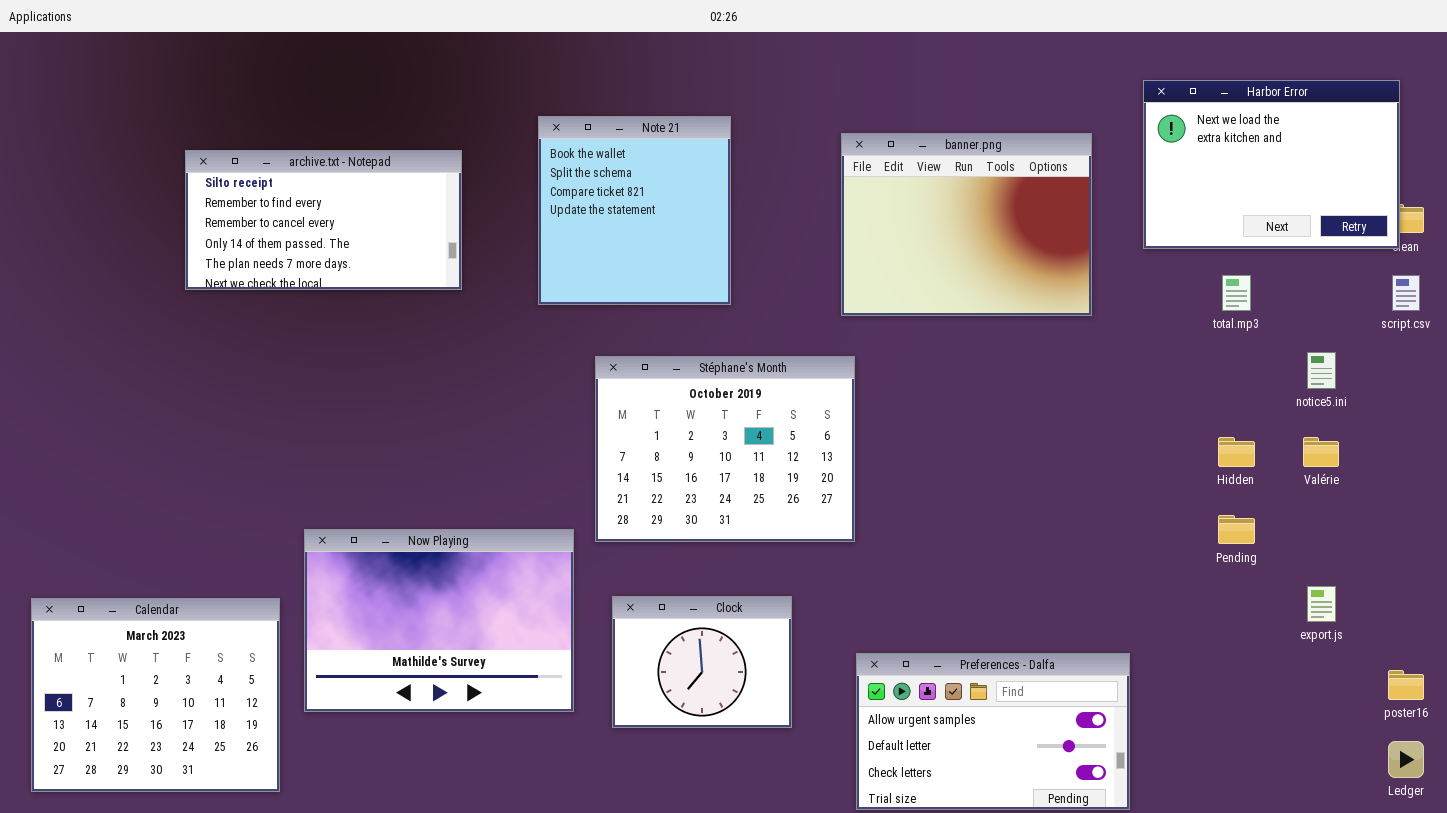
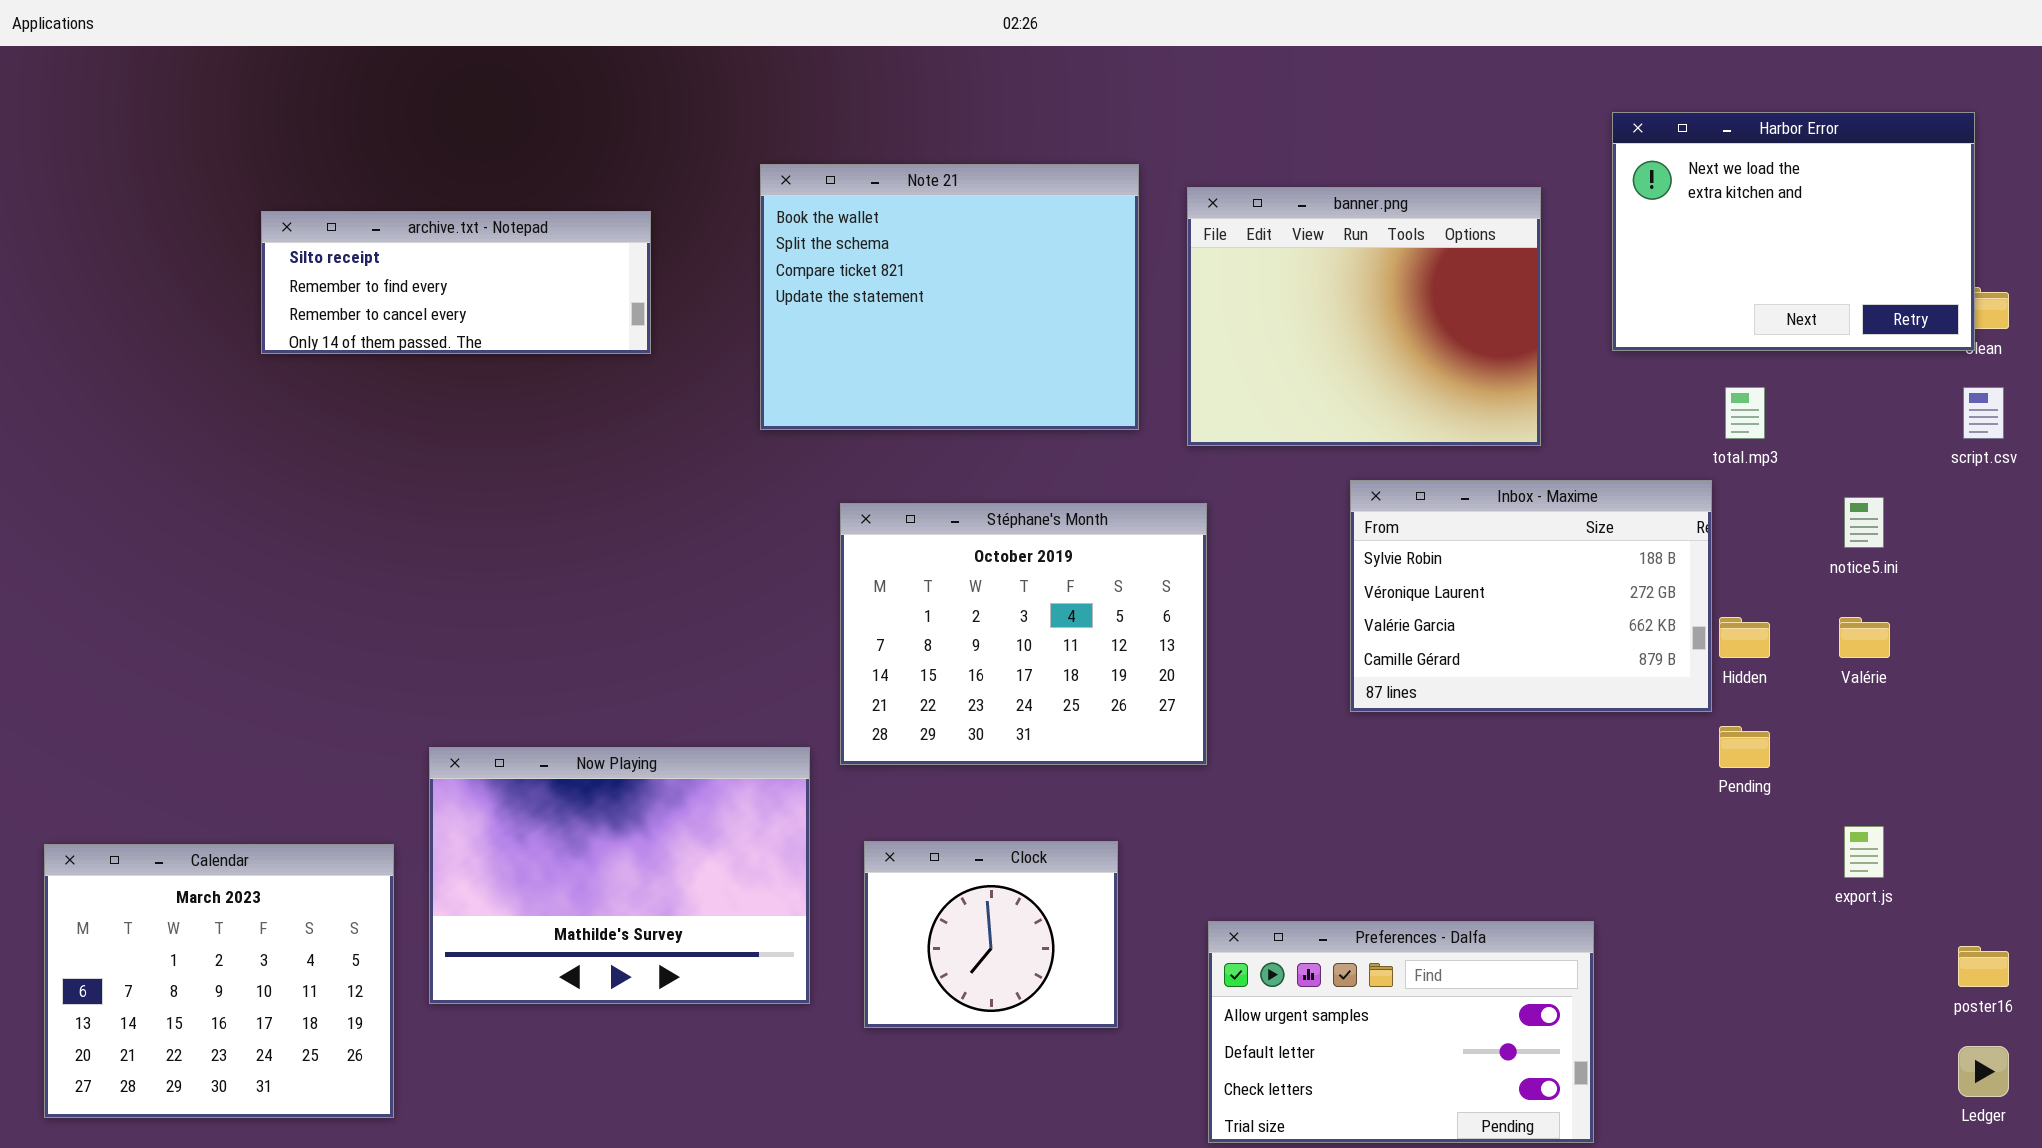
Note 21: [538,116,731,305] -> [760,164,1139,430], resized
archive.txt - Notepad: [185,150,462,290] -> [261,211,651,354], resized
Inbox - Maxime: none -> [1350,480,1712,712], opened

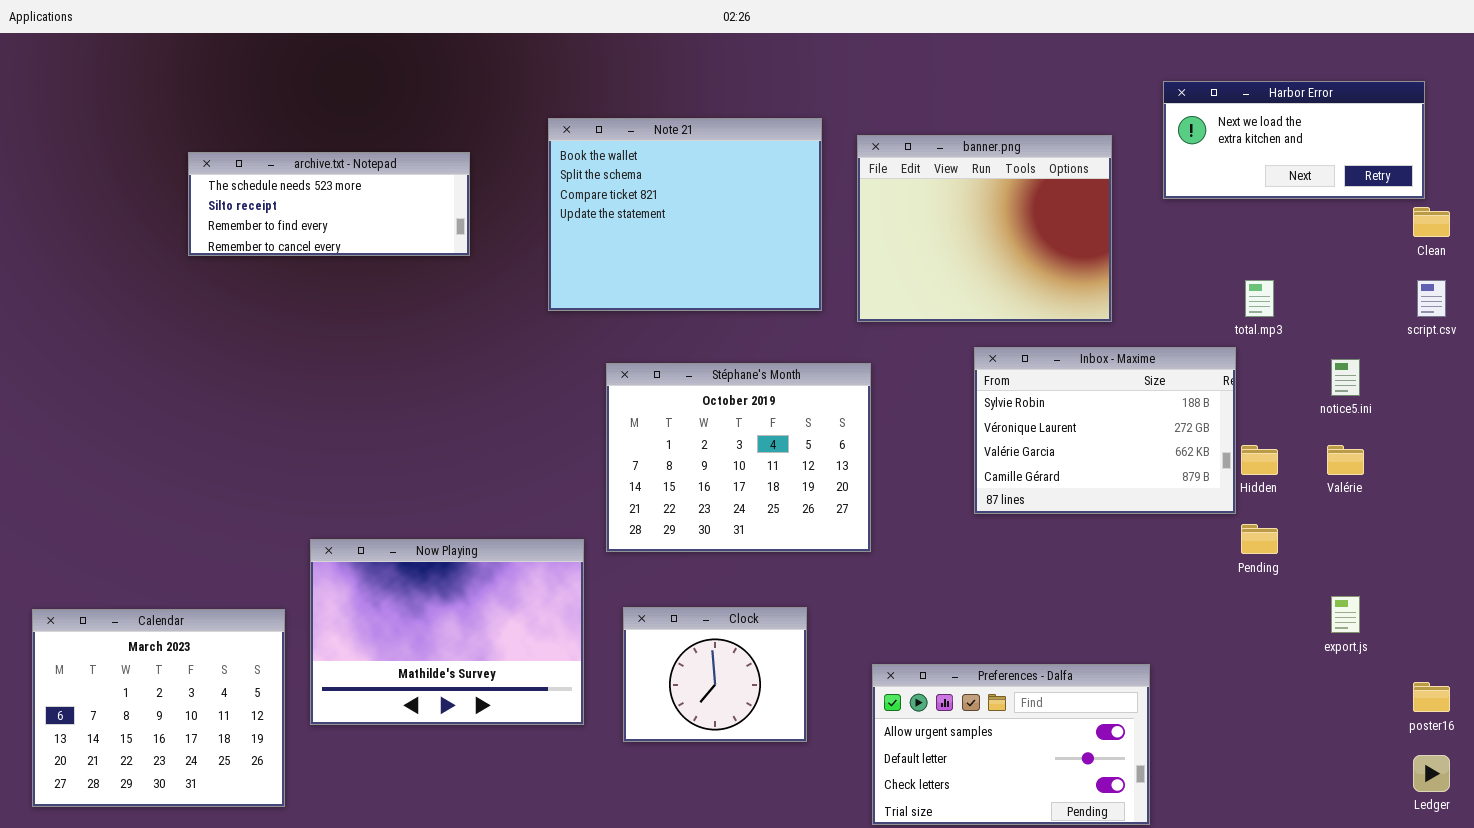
Harbor Error: [1612,112,1975,351] -> [1163,81,1425,199], resized
archive.txt - Notepad: [261,211,651,354] -> [188,152,470,256], scrolled up 1 row

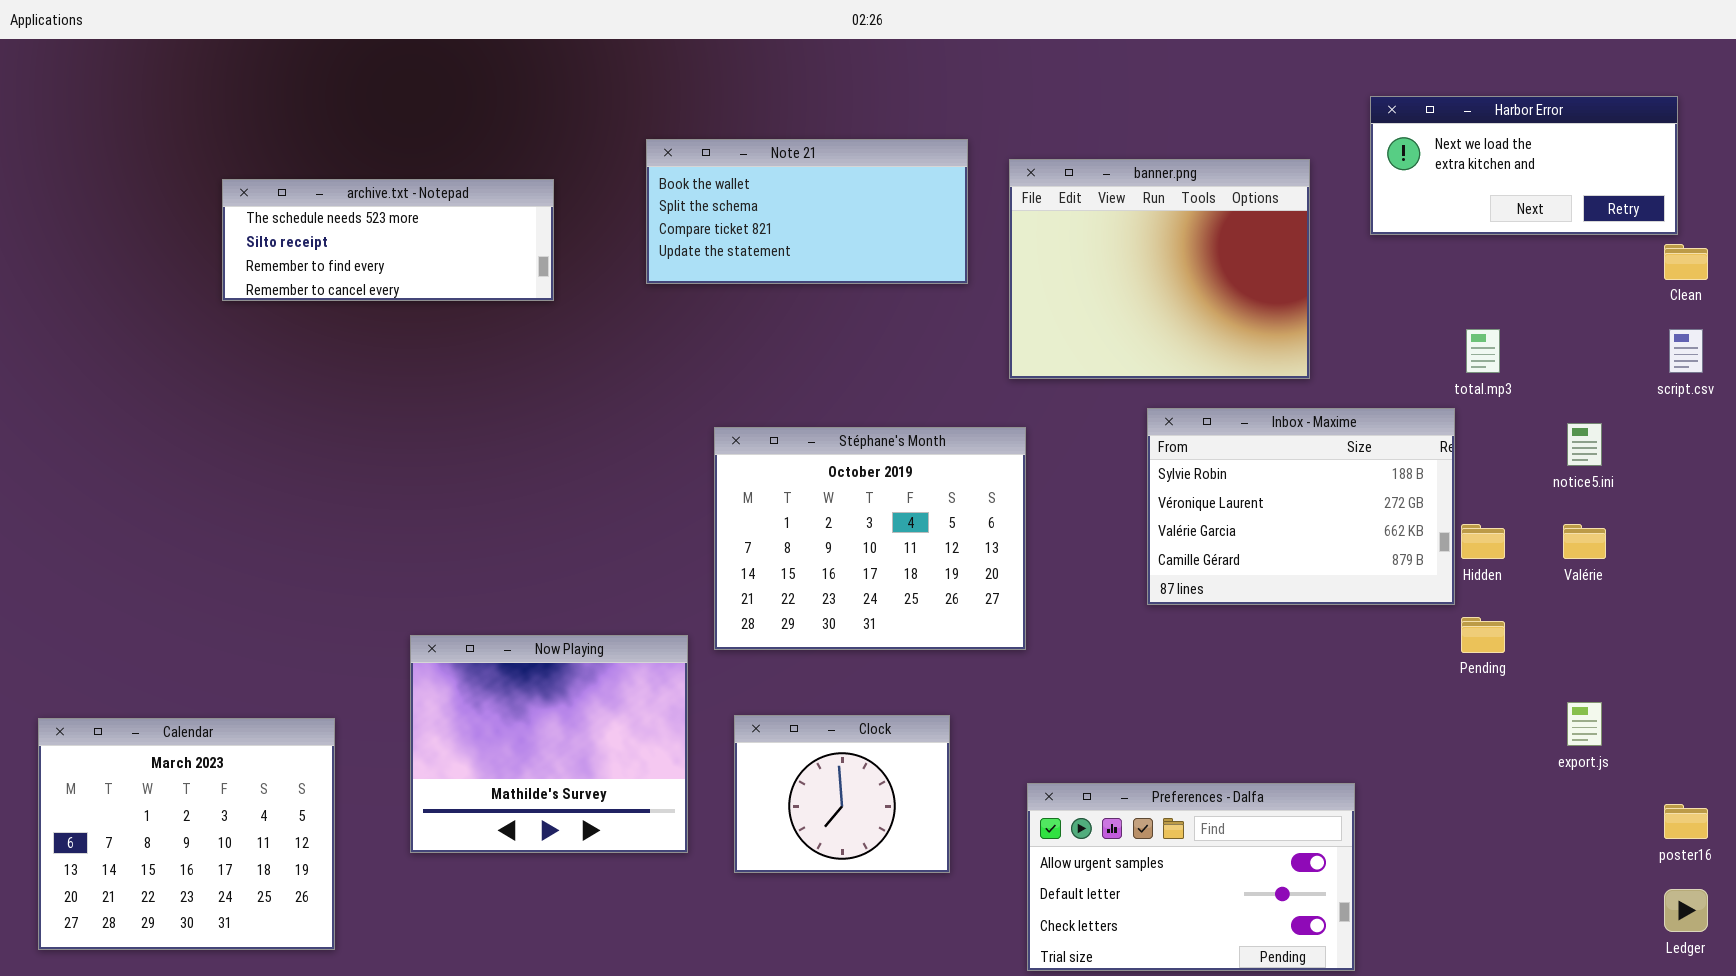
Note 21: [548,118,822,311] -> [646,139,968,284], resized
Now Playing: [310,539,584,725] -> [410,635,688,853], resized

